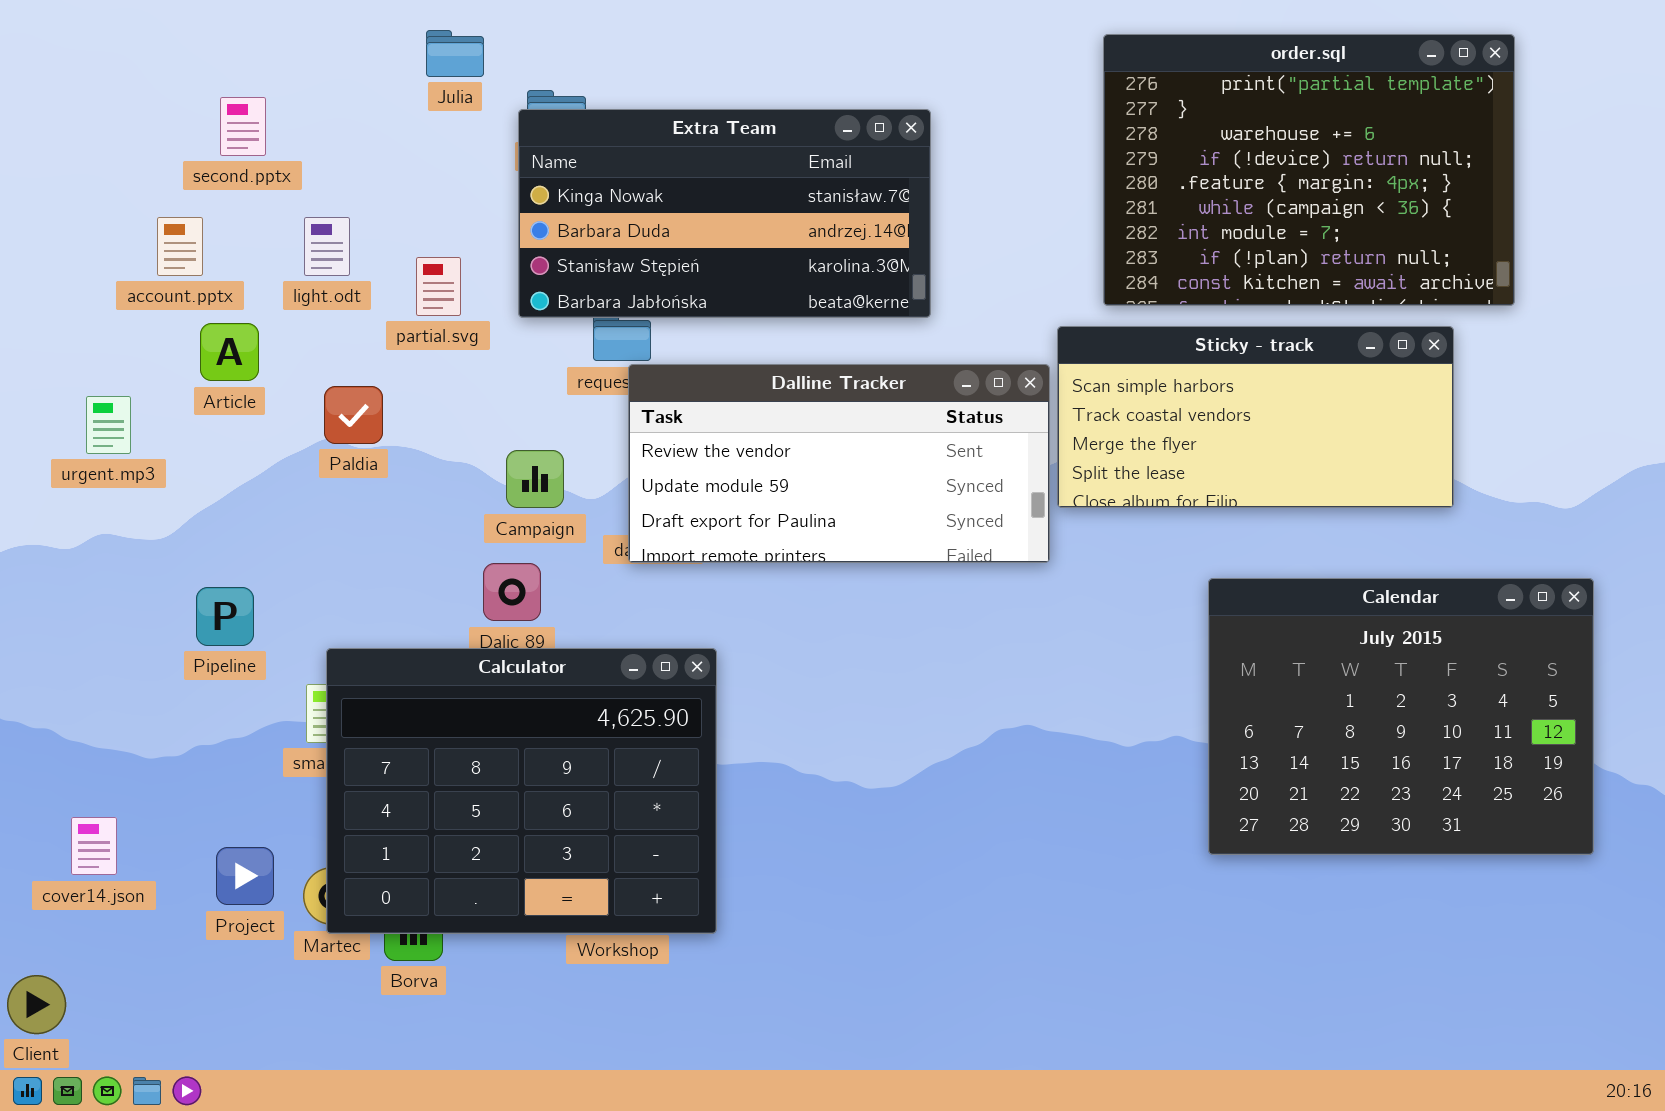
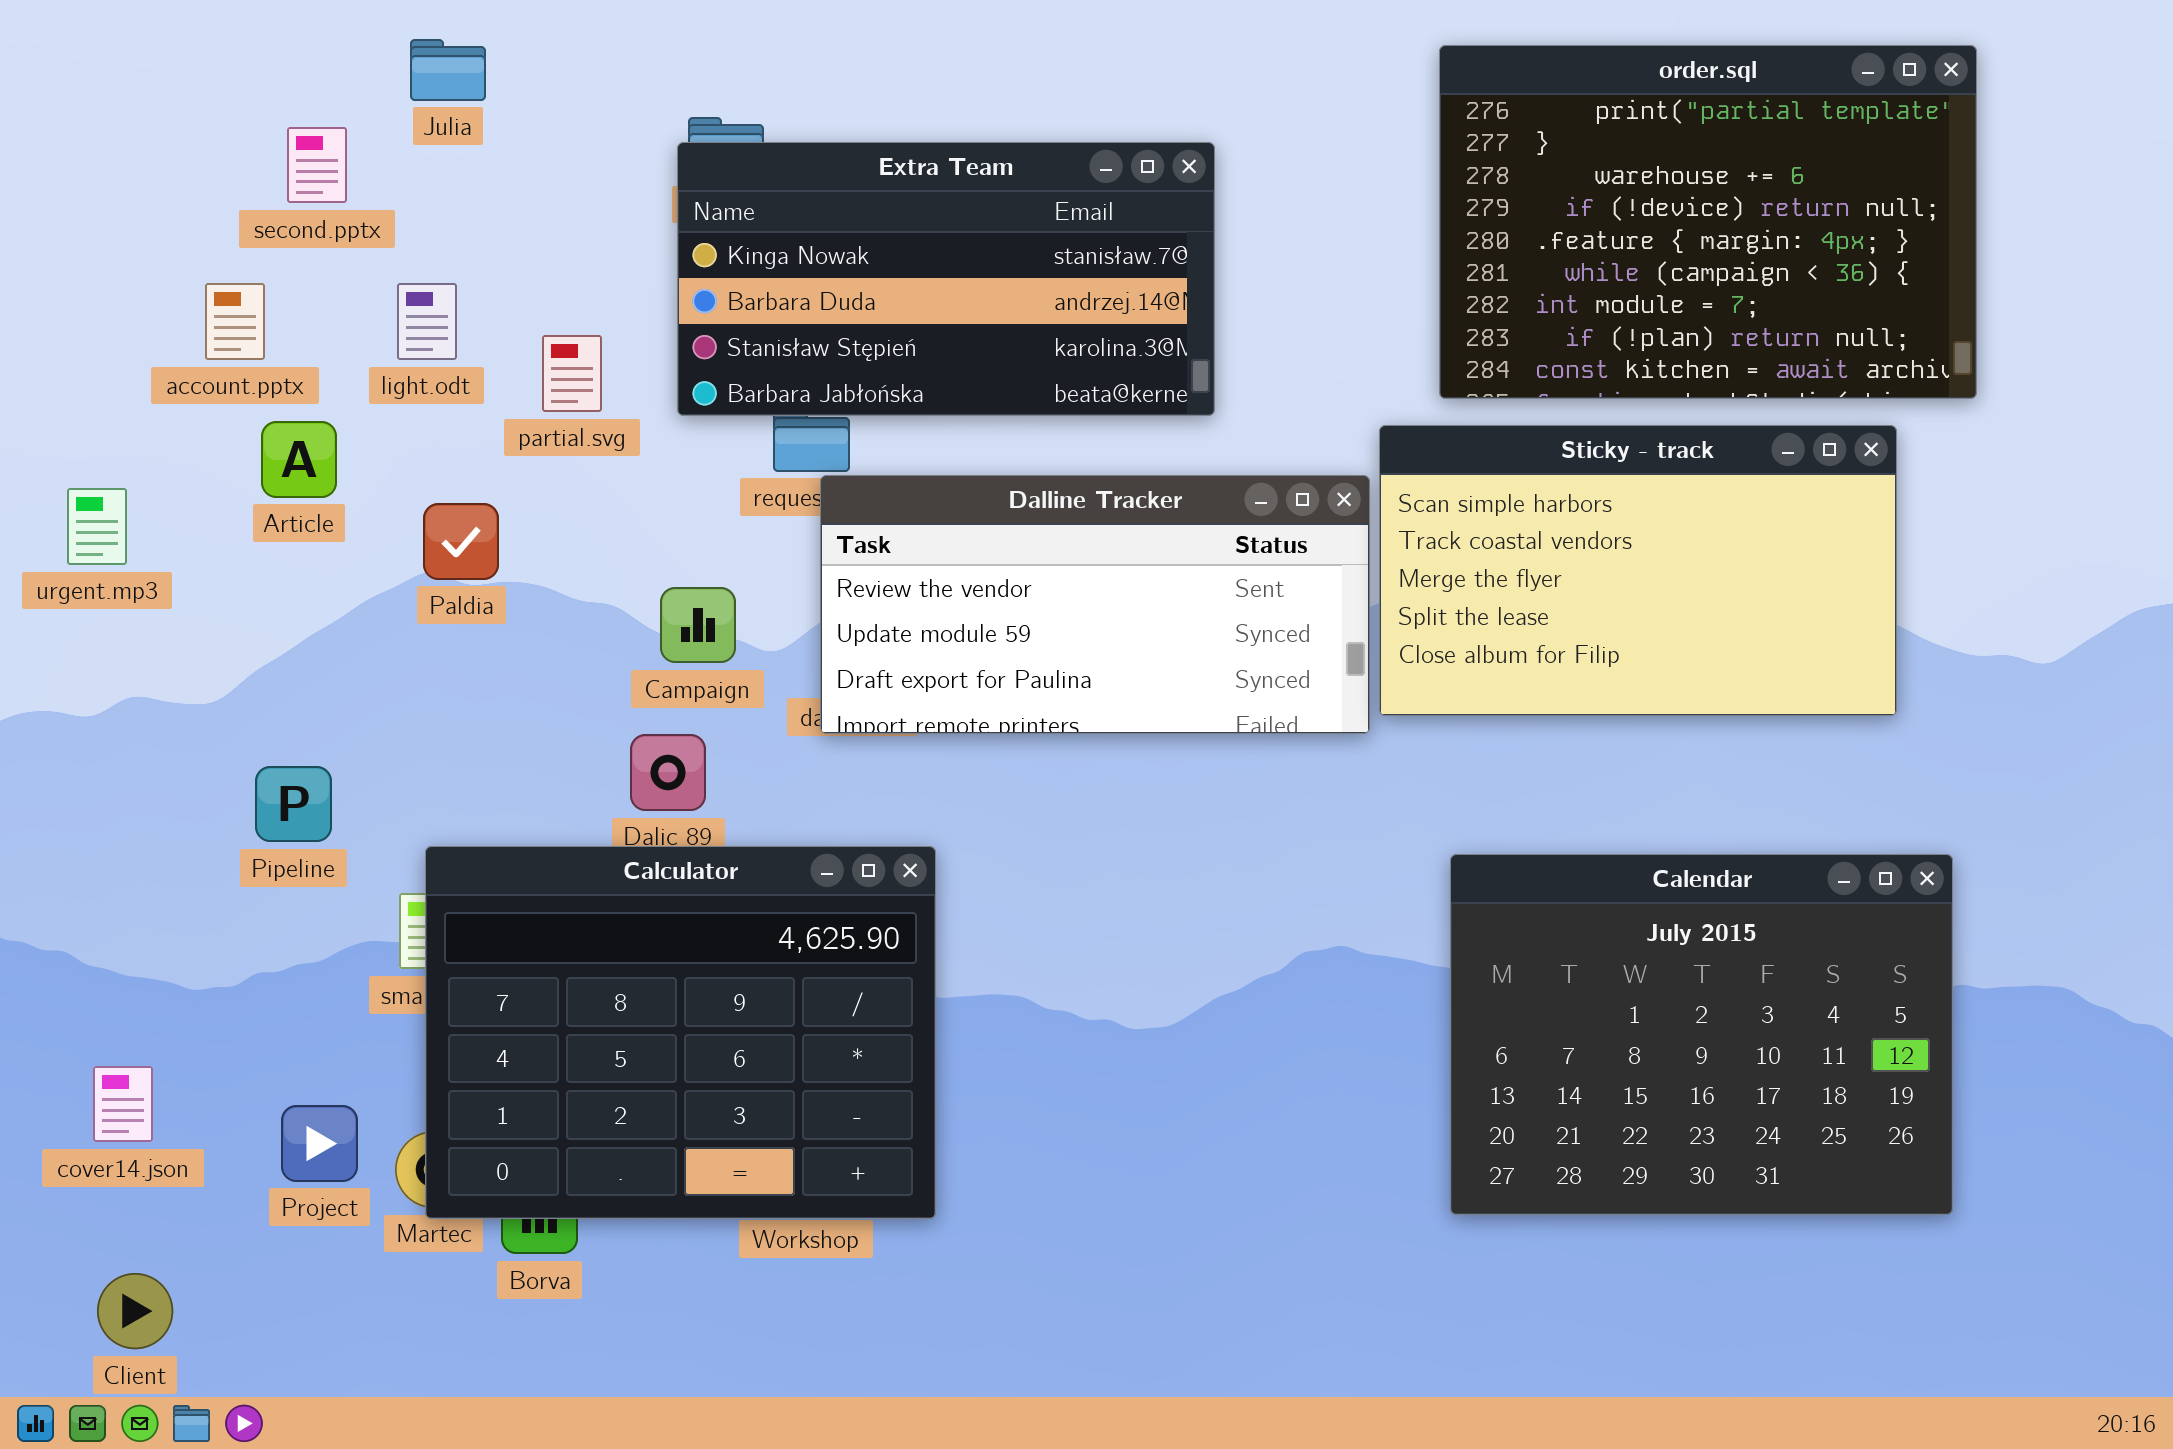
Julia: [426,30,484,77] -> [410,39,486,101], moved
Sticky - track: [1057,326,1454,508] -> [1379,425,1897,716], resized
urgent.mp3: [86,396,131,454] -> [67,488,127,565], moved
Calendar: [1208,578,1594,855] -> [1450,854,1953,1215], moved
Client: [7,975,66,1034] -> [97,1273,173,1349], moved

